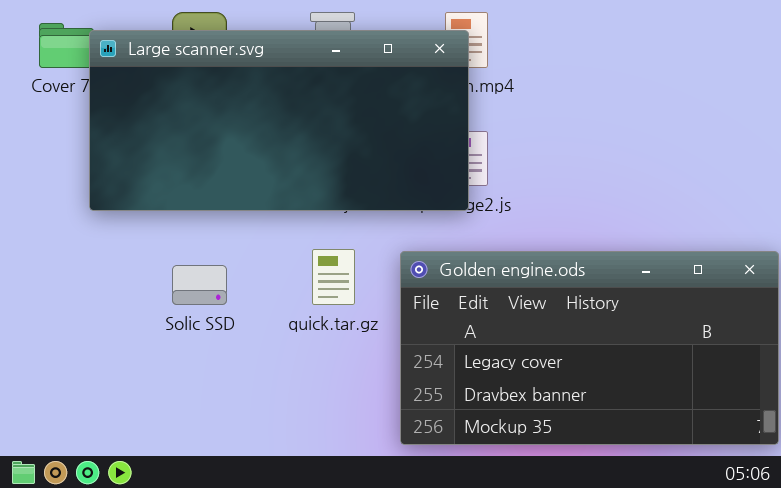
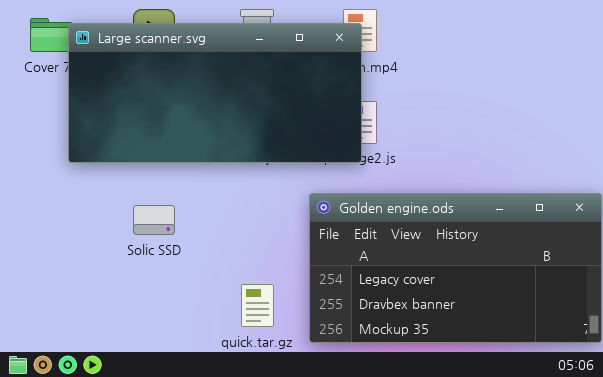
quick.tar.gz: [312,249,355,305] -> [241,284,274,327], moved

